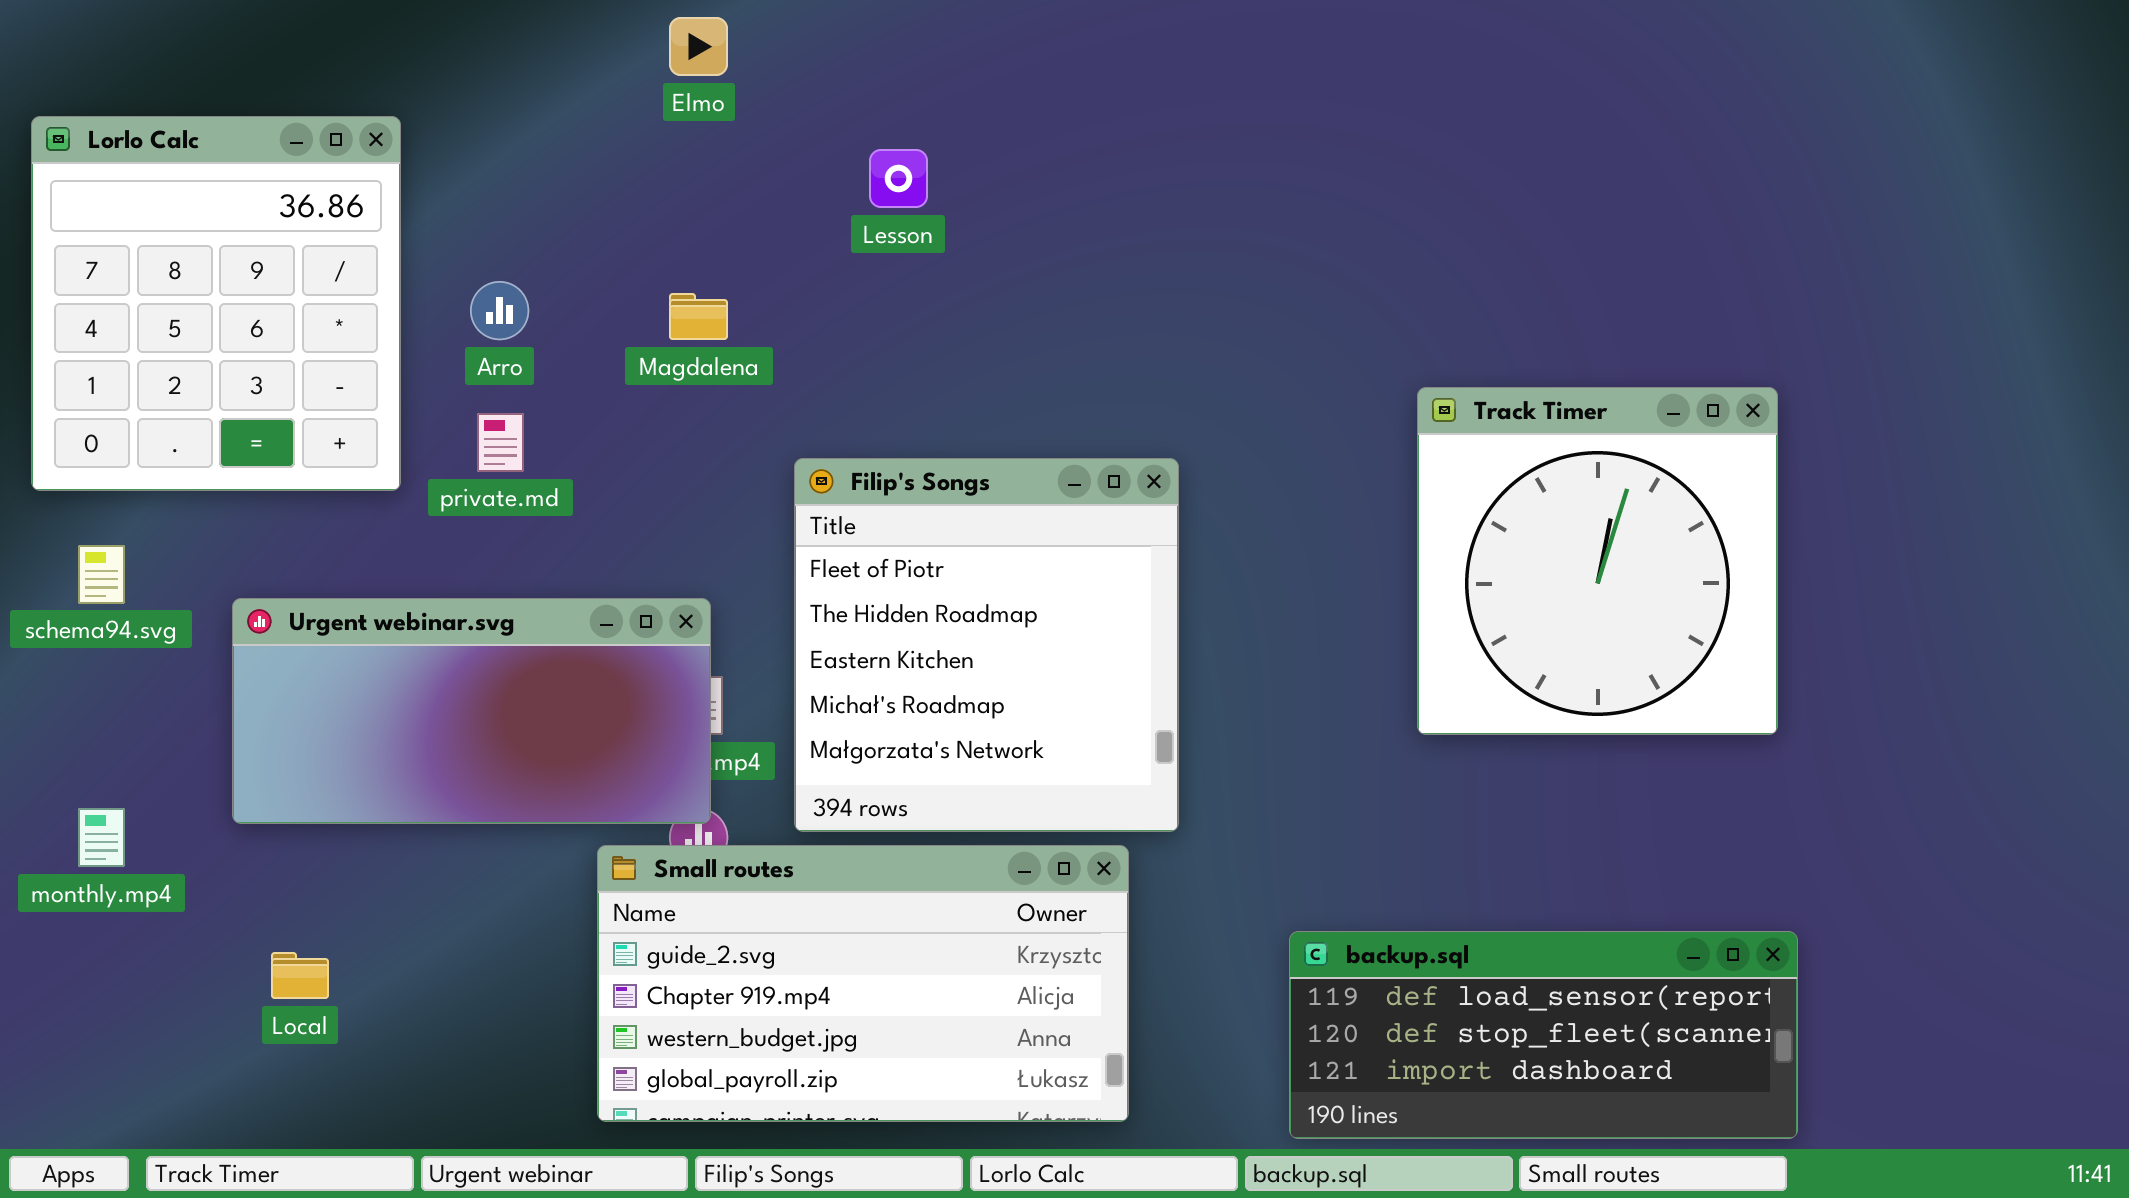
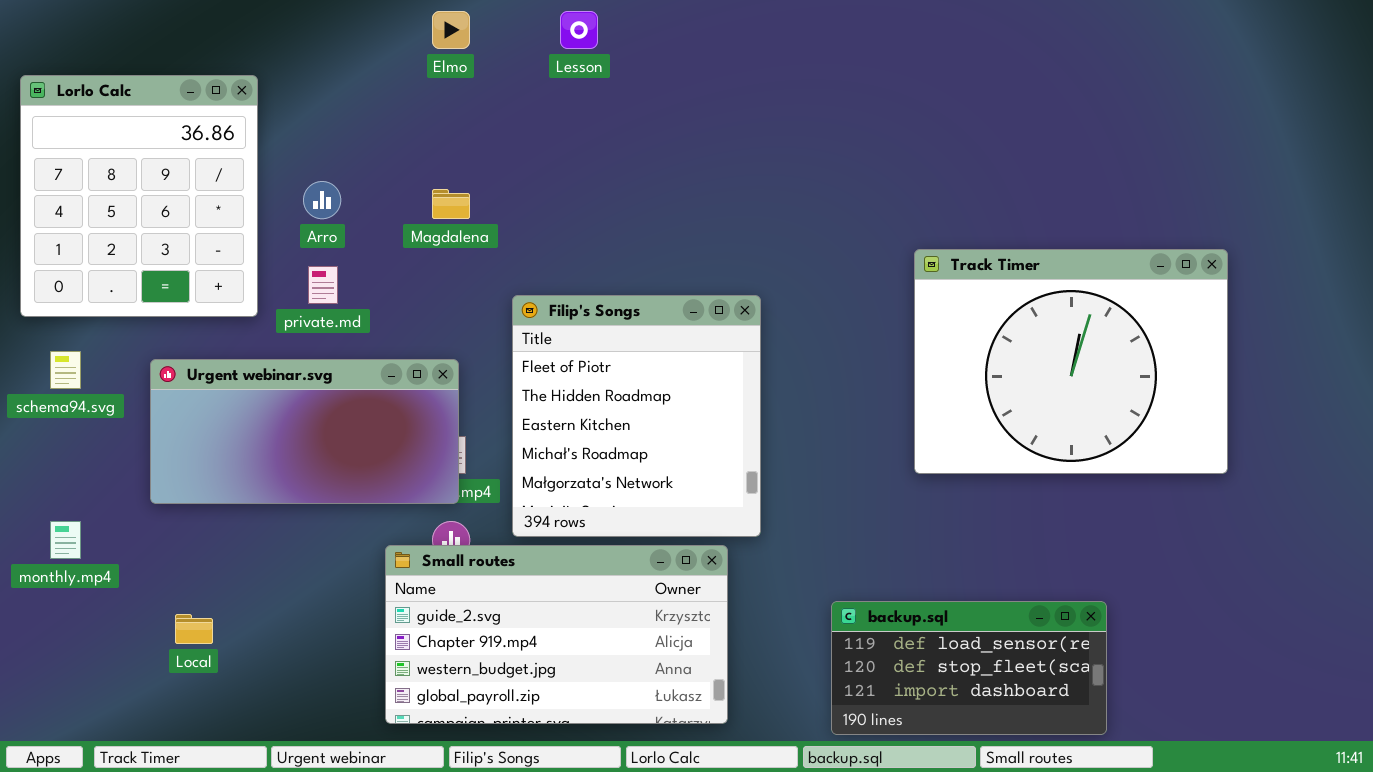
Lesson: [869,149,928,208] -> [560,11,598,49], moved
Track Timer: [1417,387,1778,735] -> [914,249,1228,474], resized
Urgent webinar.svg: [232,598,711,824] -> [150,359,459,504], moved
backup.sql: [1289,931,1798,1139] -> [831,601,1107,735], resized

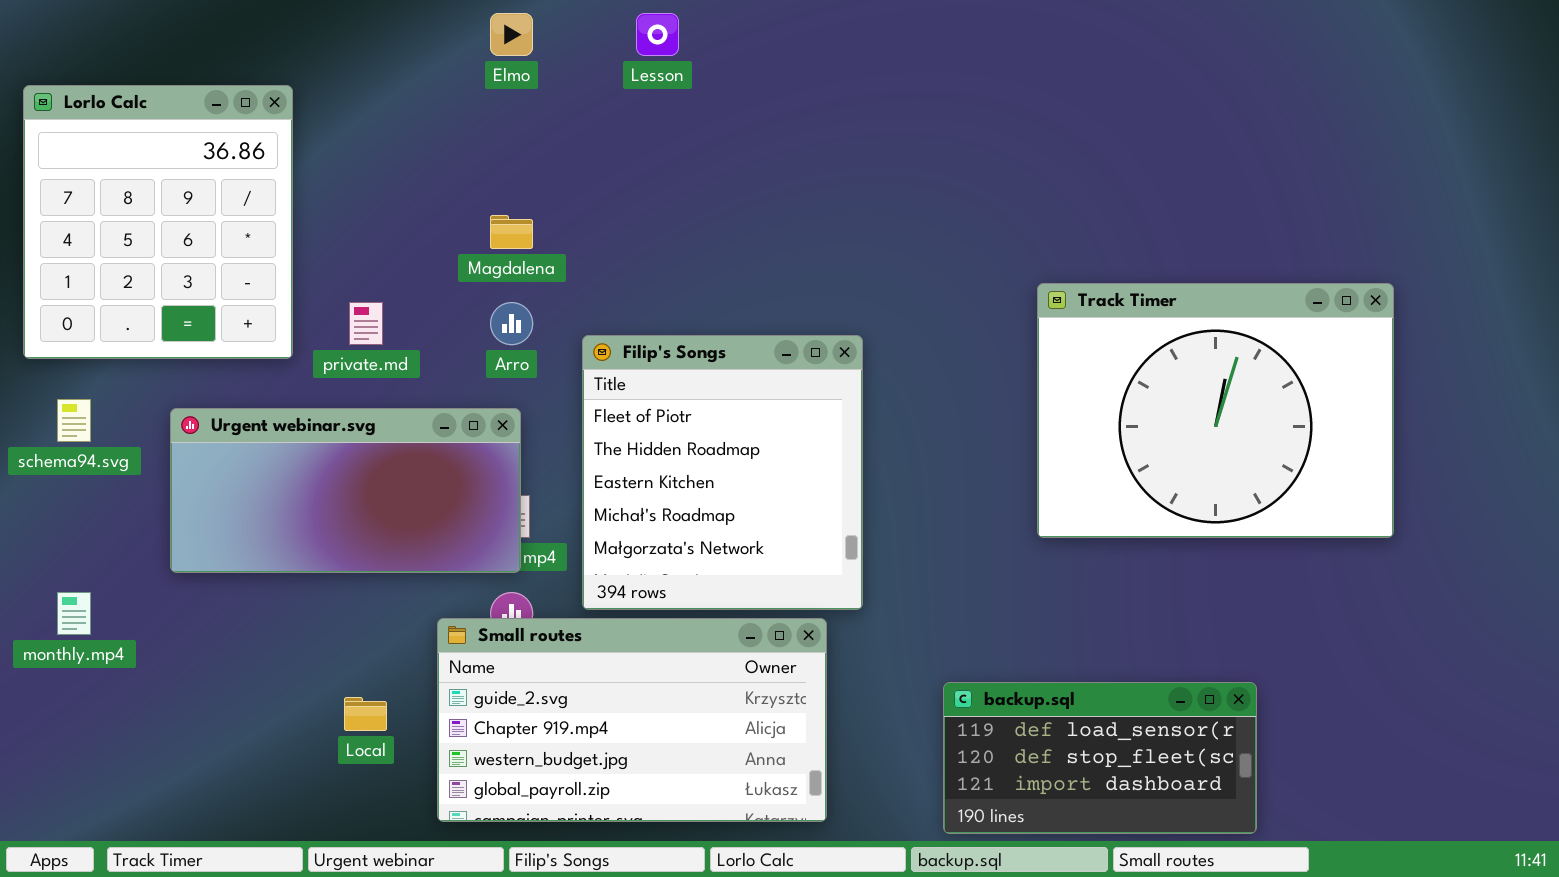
Arro: [303,181,341,219] -> [490,302,533,345], moved
Local: [175,614,213,644] -> [344,697,387,731], moved

